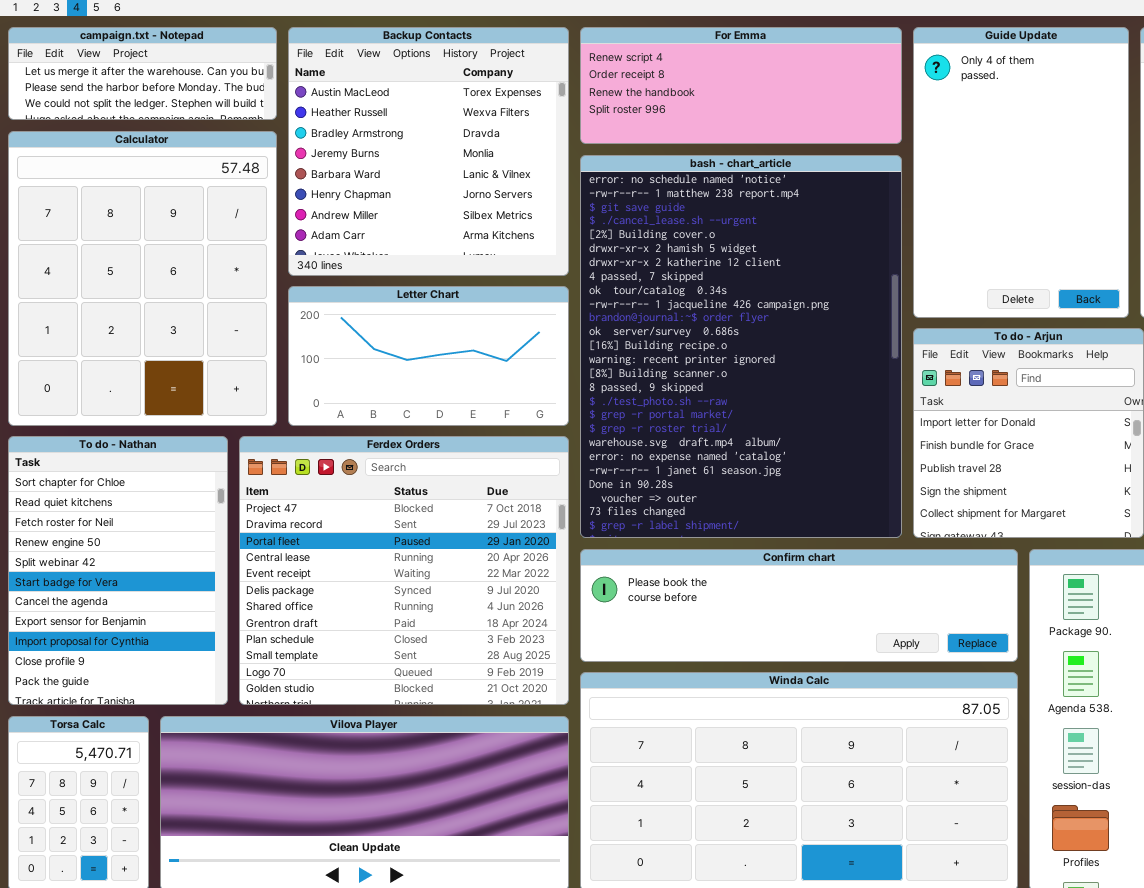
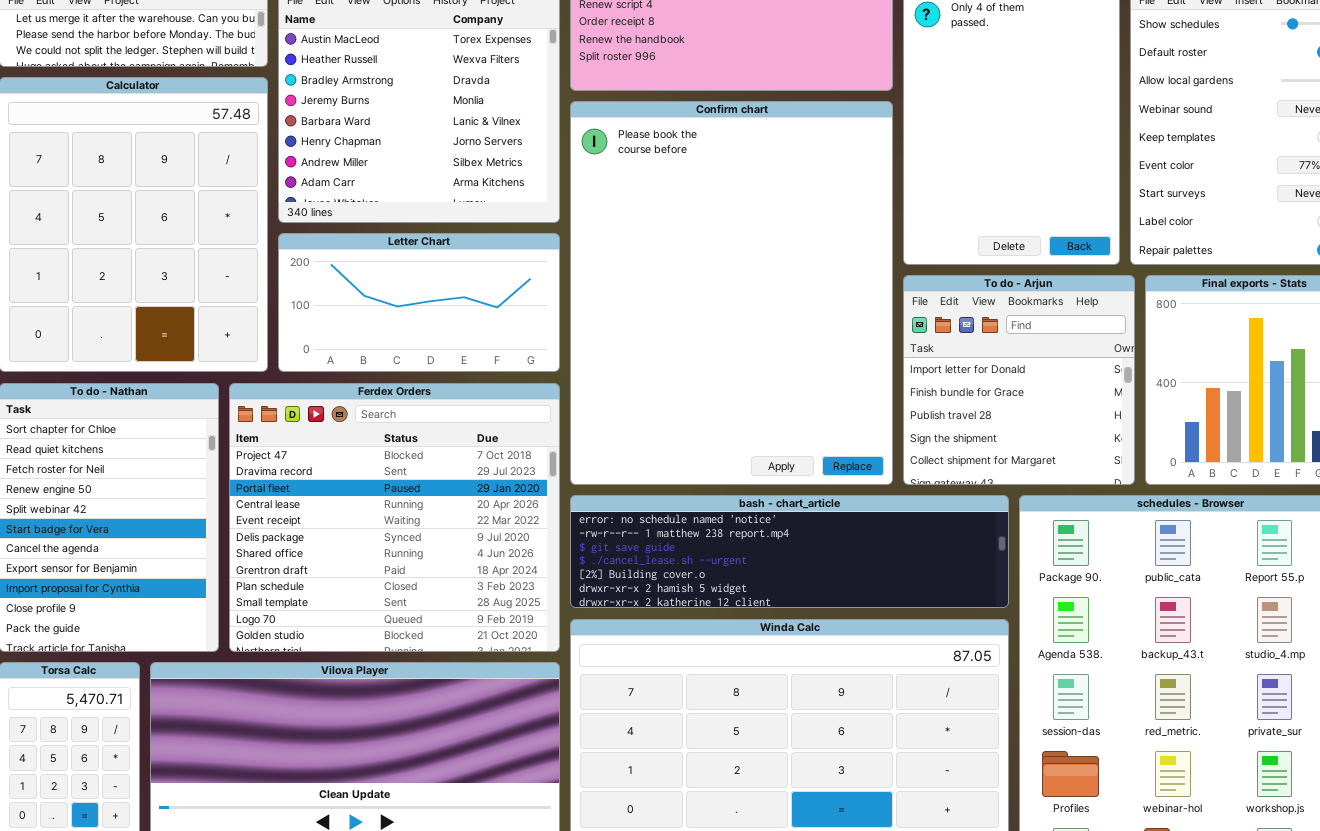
bash - chart_article: [580,155,902,538] -> [570,495,1009,608], moved, resized
Confirm chart: [580,549,1018,662] -> [570,101,893,485], moved, resized

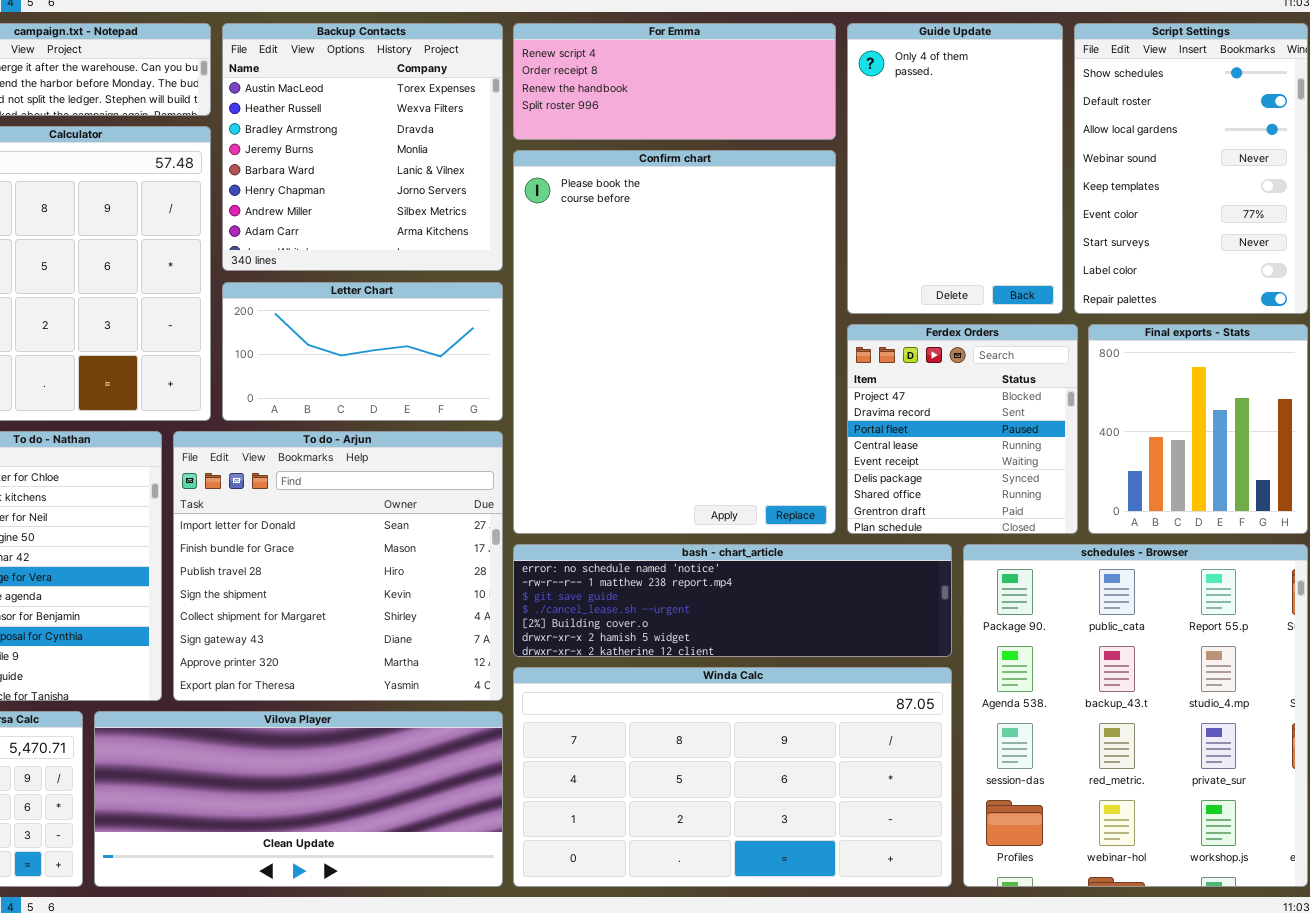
To do - Arjun: [903,275,1135,485] -> [173,431,503,701], moved, resized
Ferdex Orders: [229,383,560,652] -> [847,324,1078,534], moved, resized

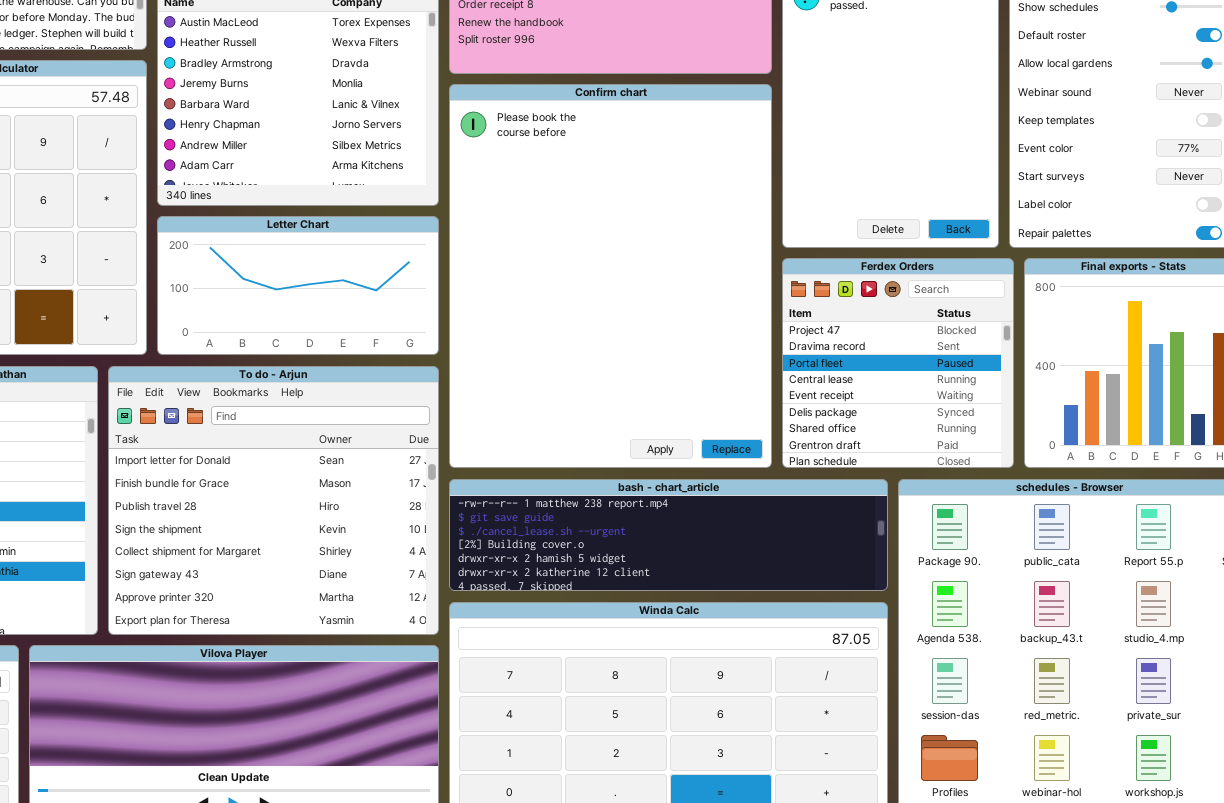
bash - chart_article: [513,544,952,657] -> [449,479,888,591], scrolled down 1 row

